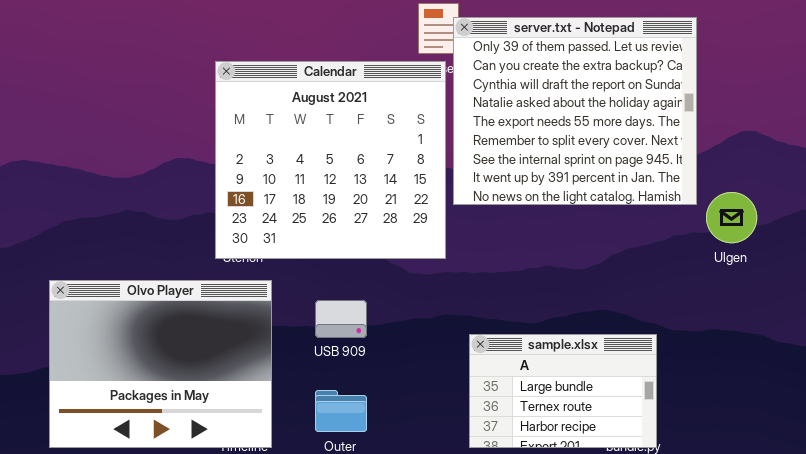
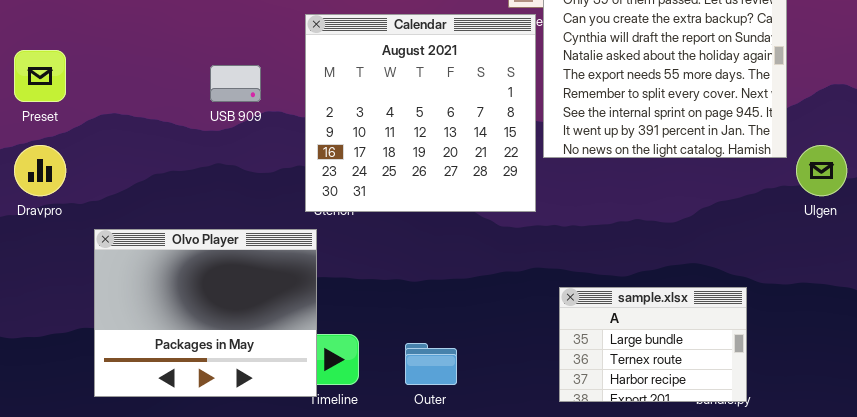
Olvo Player: [49,280,272,448] -> [94,229,317,397], moved
USB 909: [315,300,367,338] -> [210,65,261,102], moved

